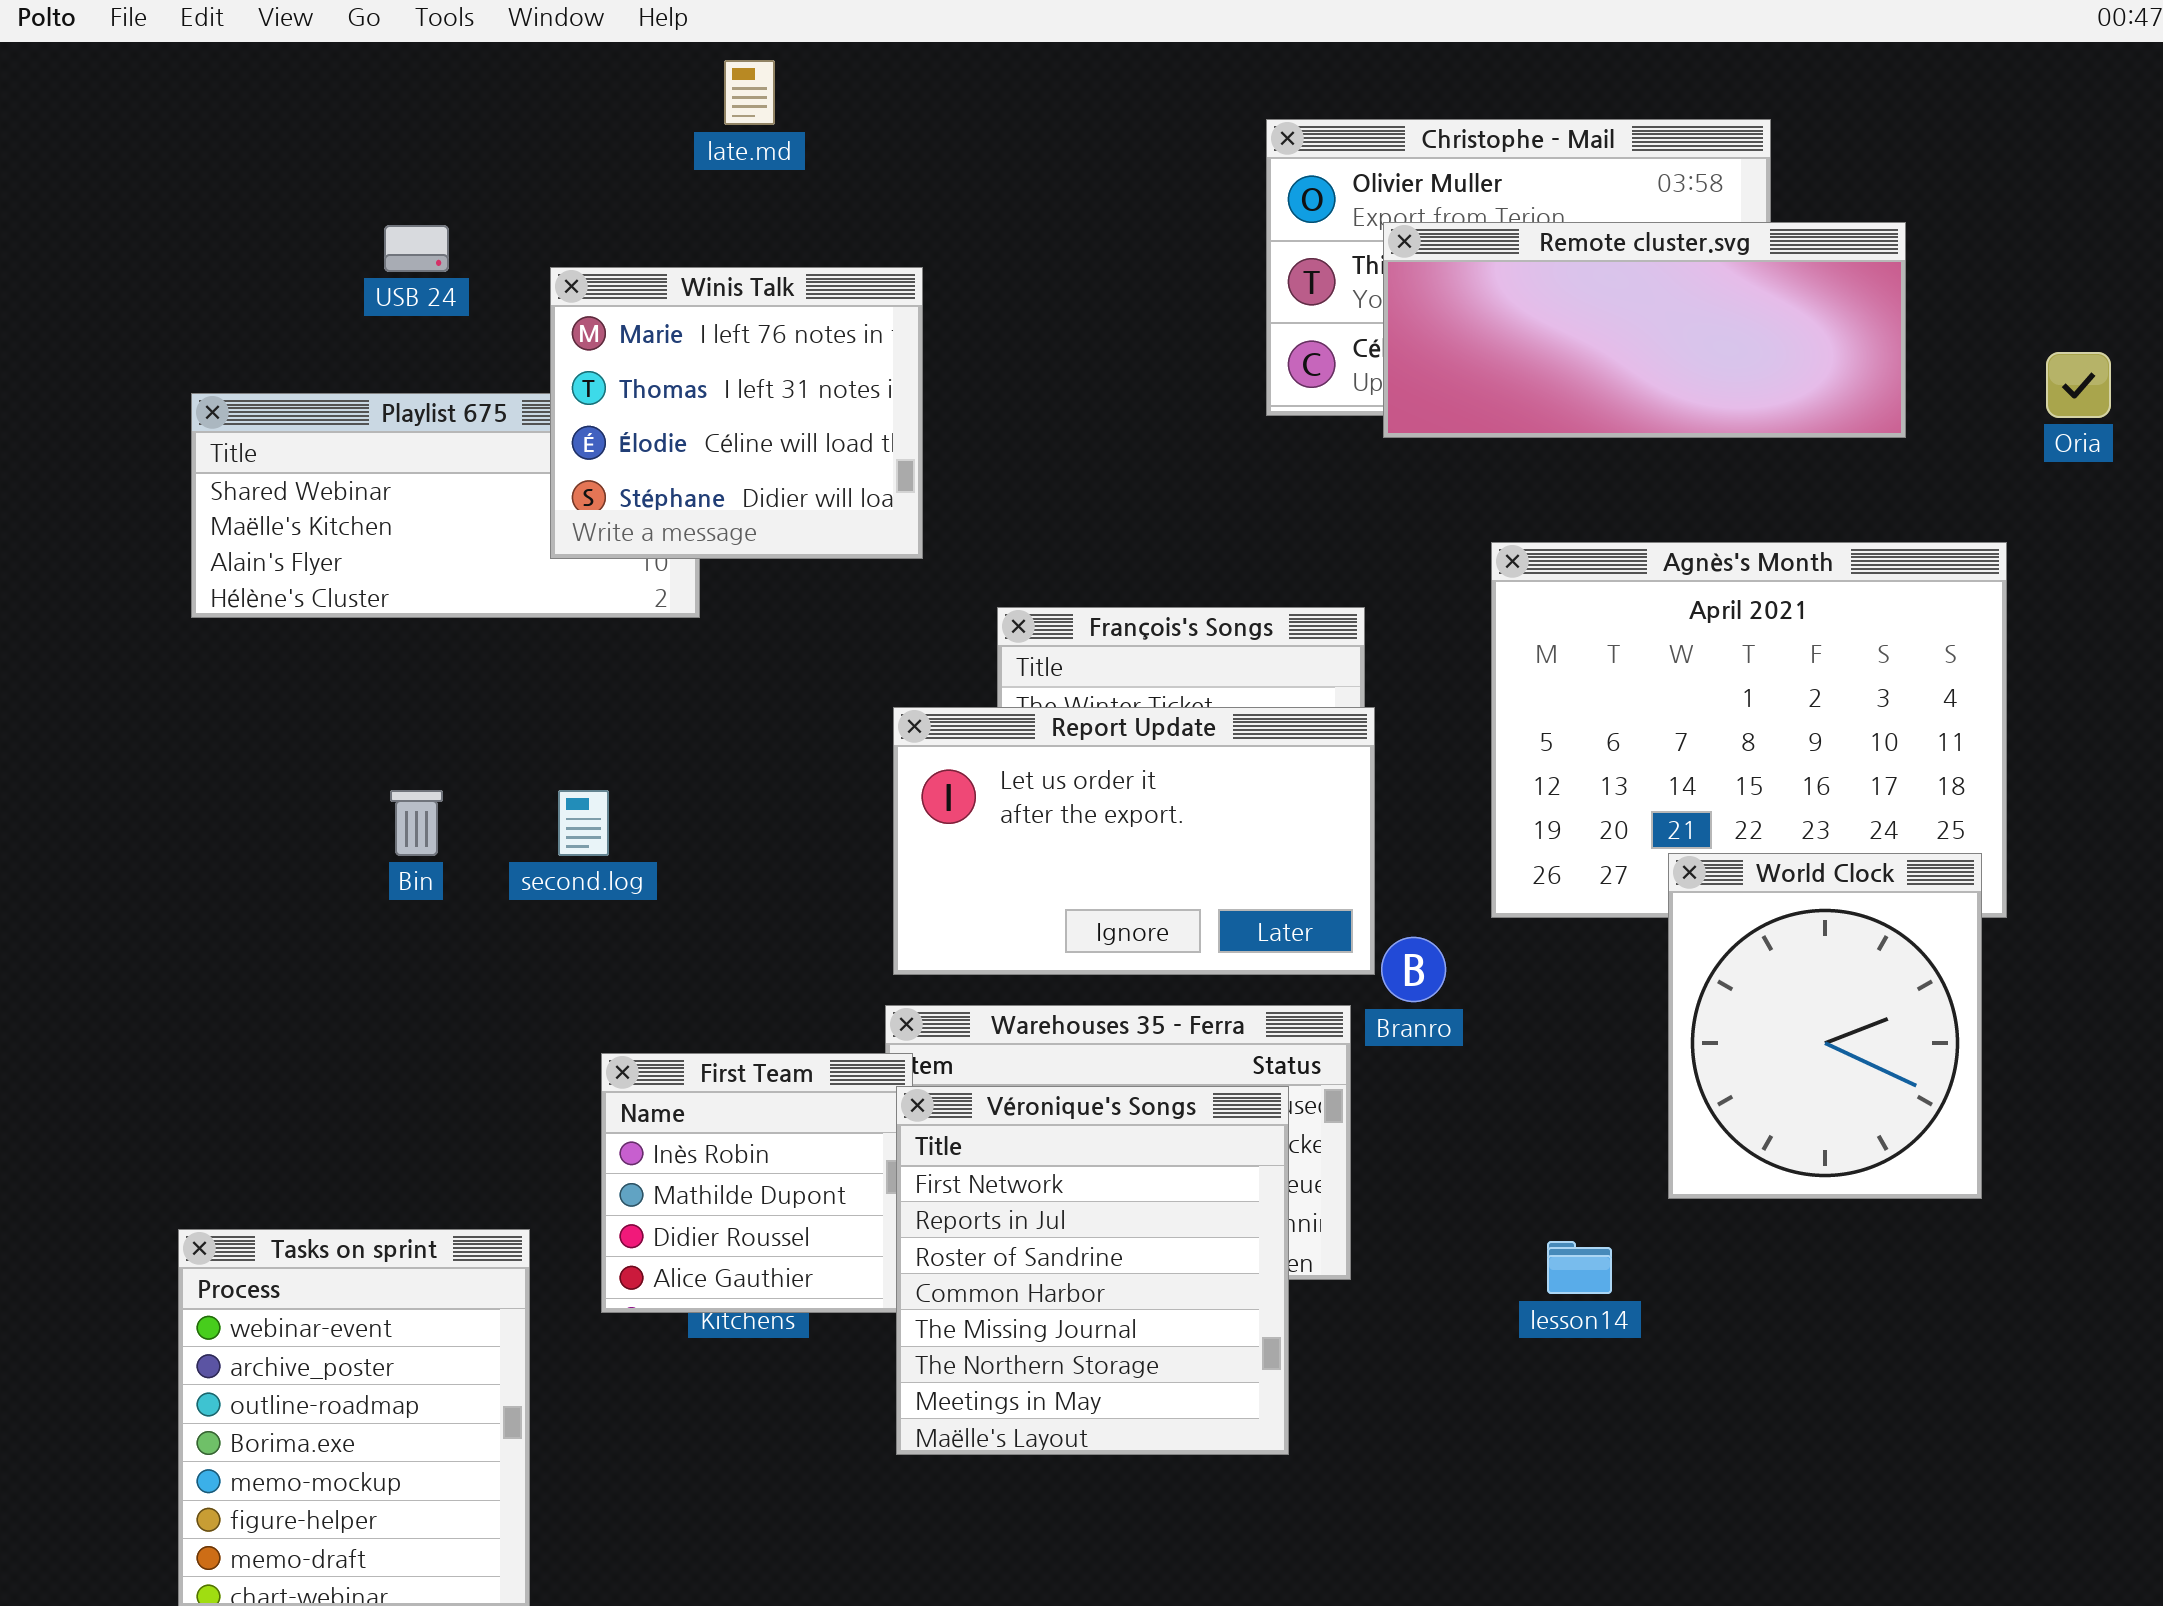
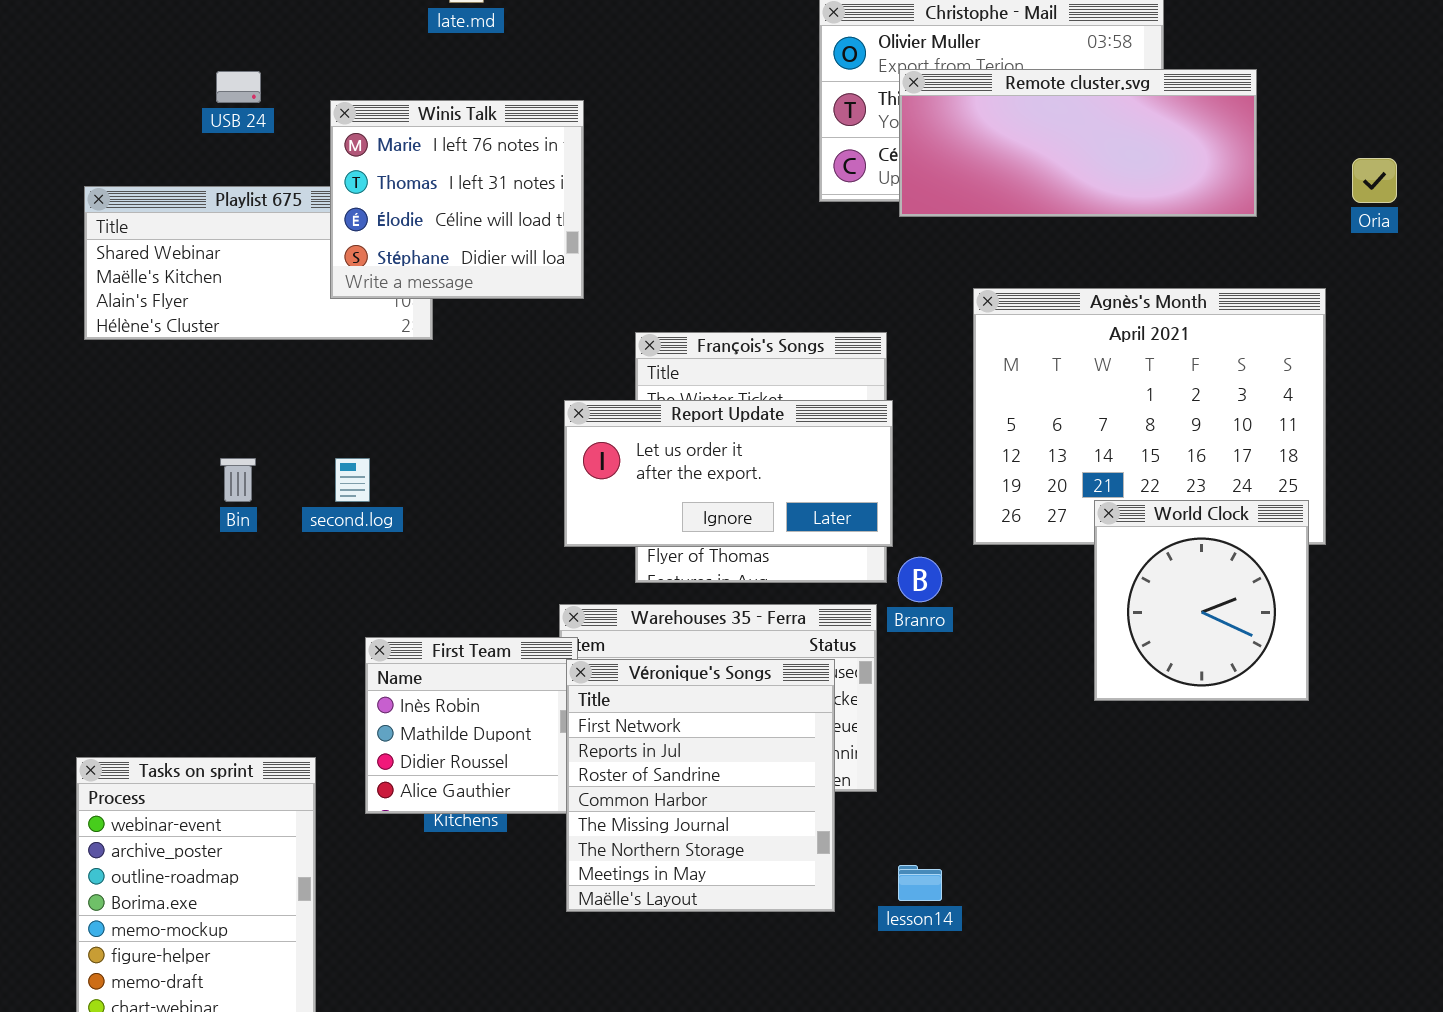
Report Update: [893,707,1375,975] -> [564,400,893,547], resized
World Clock: [1668,853,1982,1199] -> [1094,500,1309,701], resized
lesson14: [1547,1241,1612,1294] -> [898,865,942,901], moved

